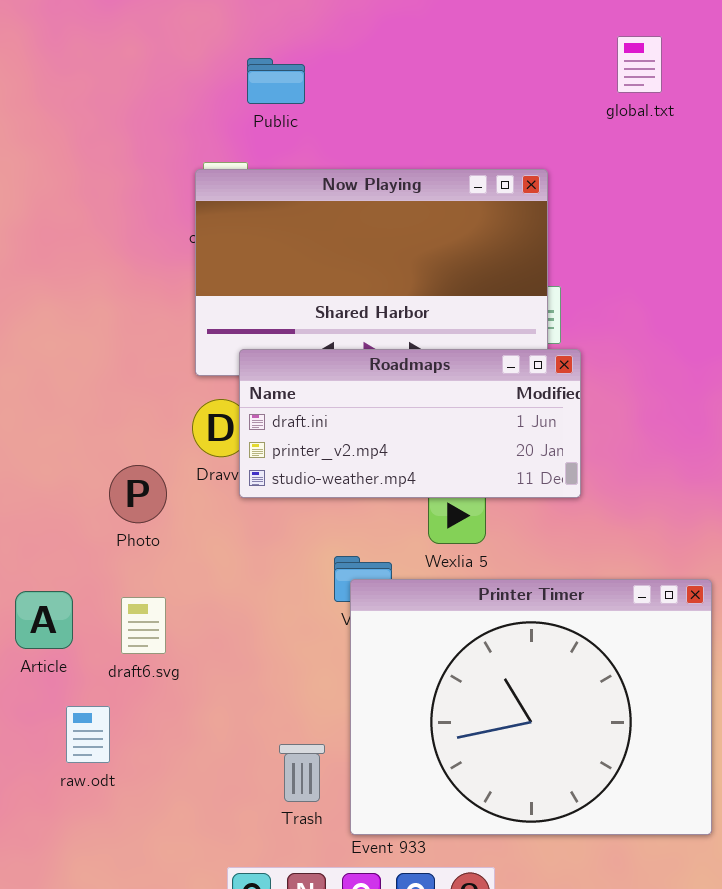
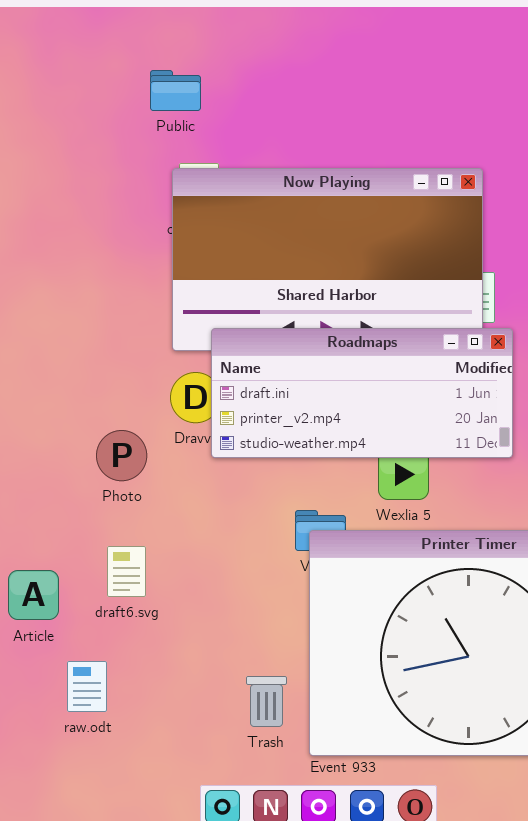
Public: [247,58,305,104] -> [150,70,201,111], moved
Article: [15,591,73,649] -> [8,570,59,620], moved
raw.odt: [66,706,110,763] -> [67,661,107,712], moved

